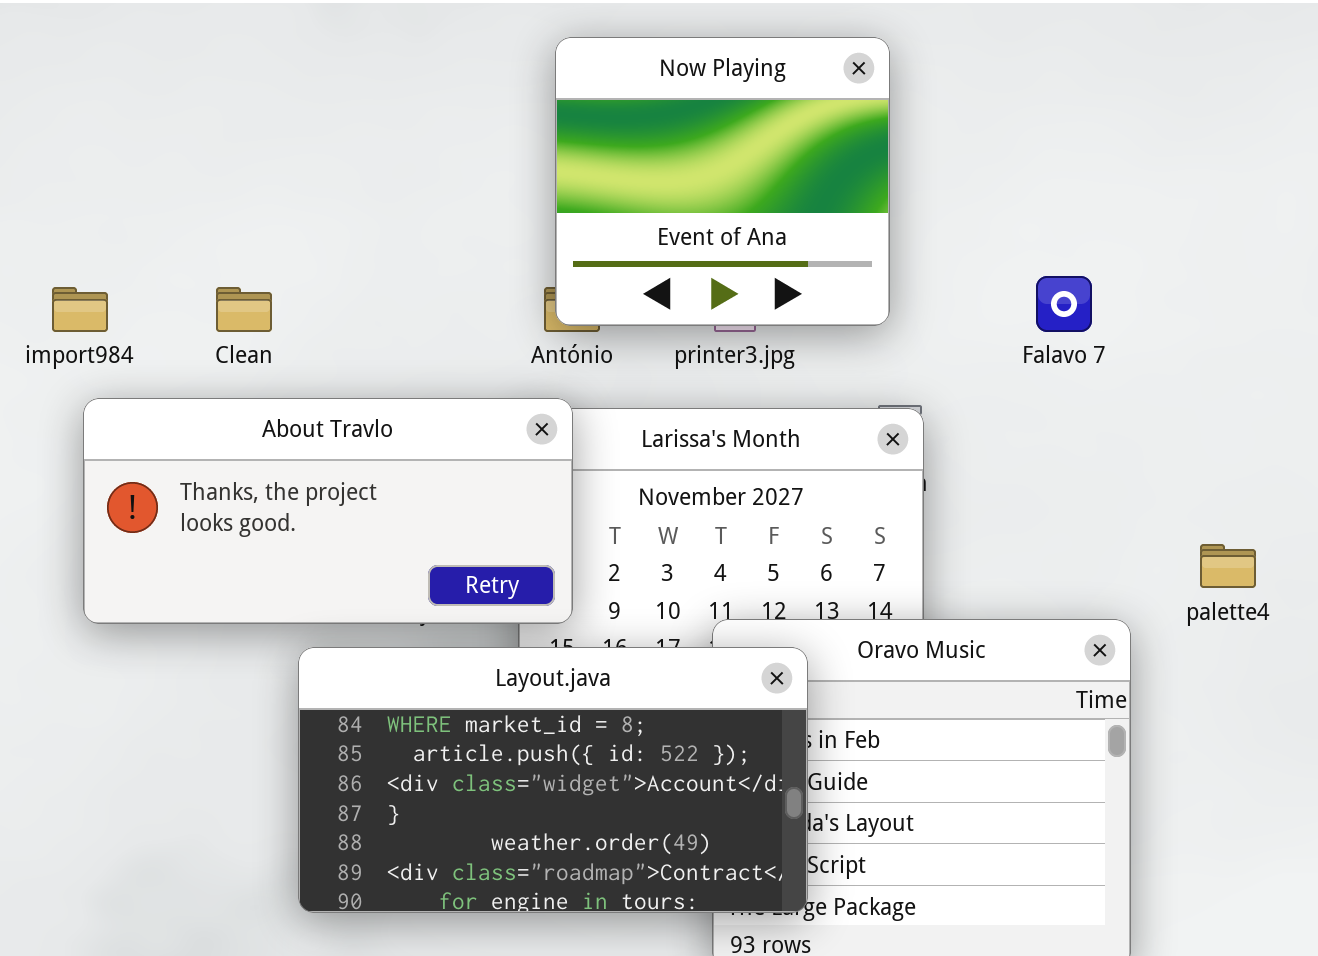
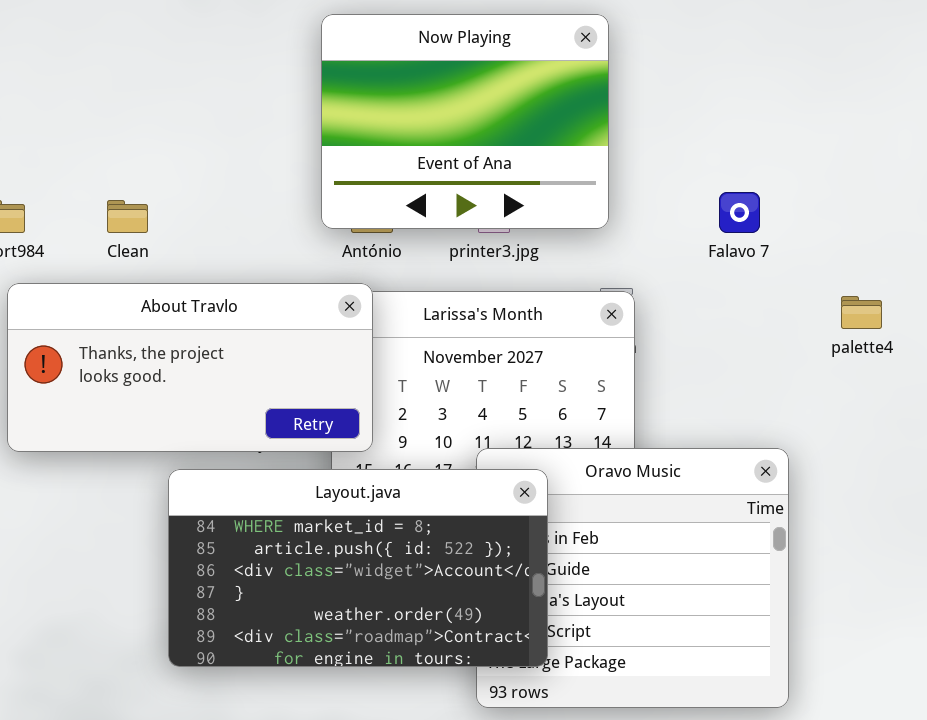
Now Playing: [555,37,890,326] -> [321,14,609,229], resized
palette4: [1200,544,1256,588] -> [841,296,882,329], moved

